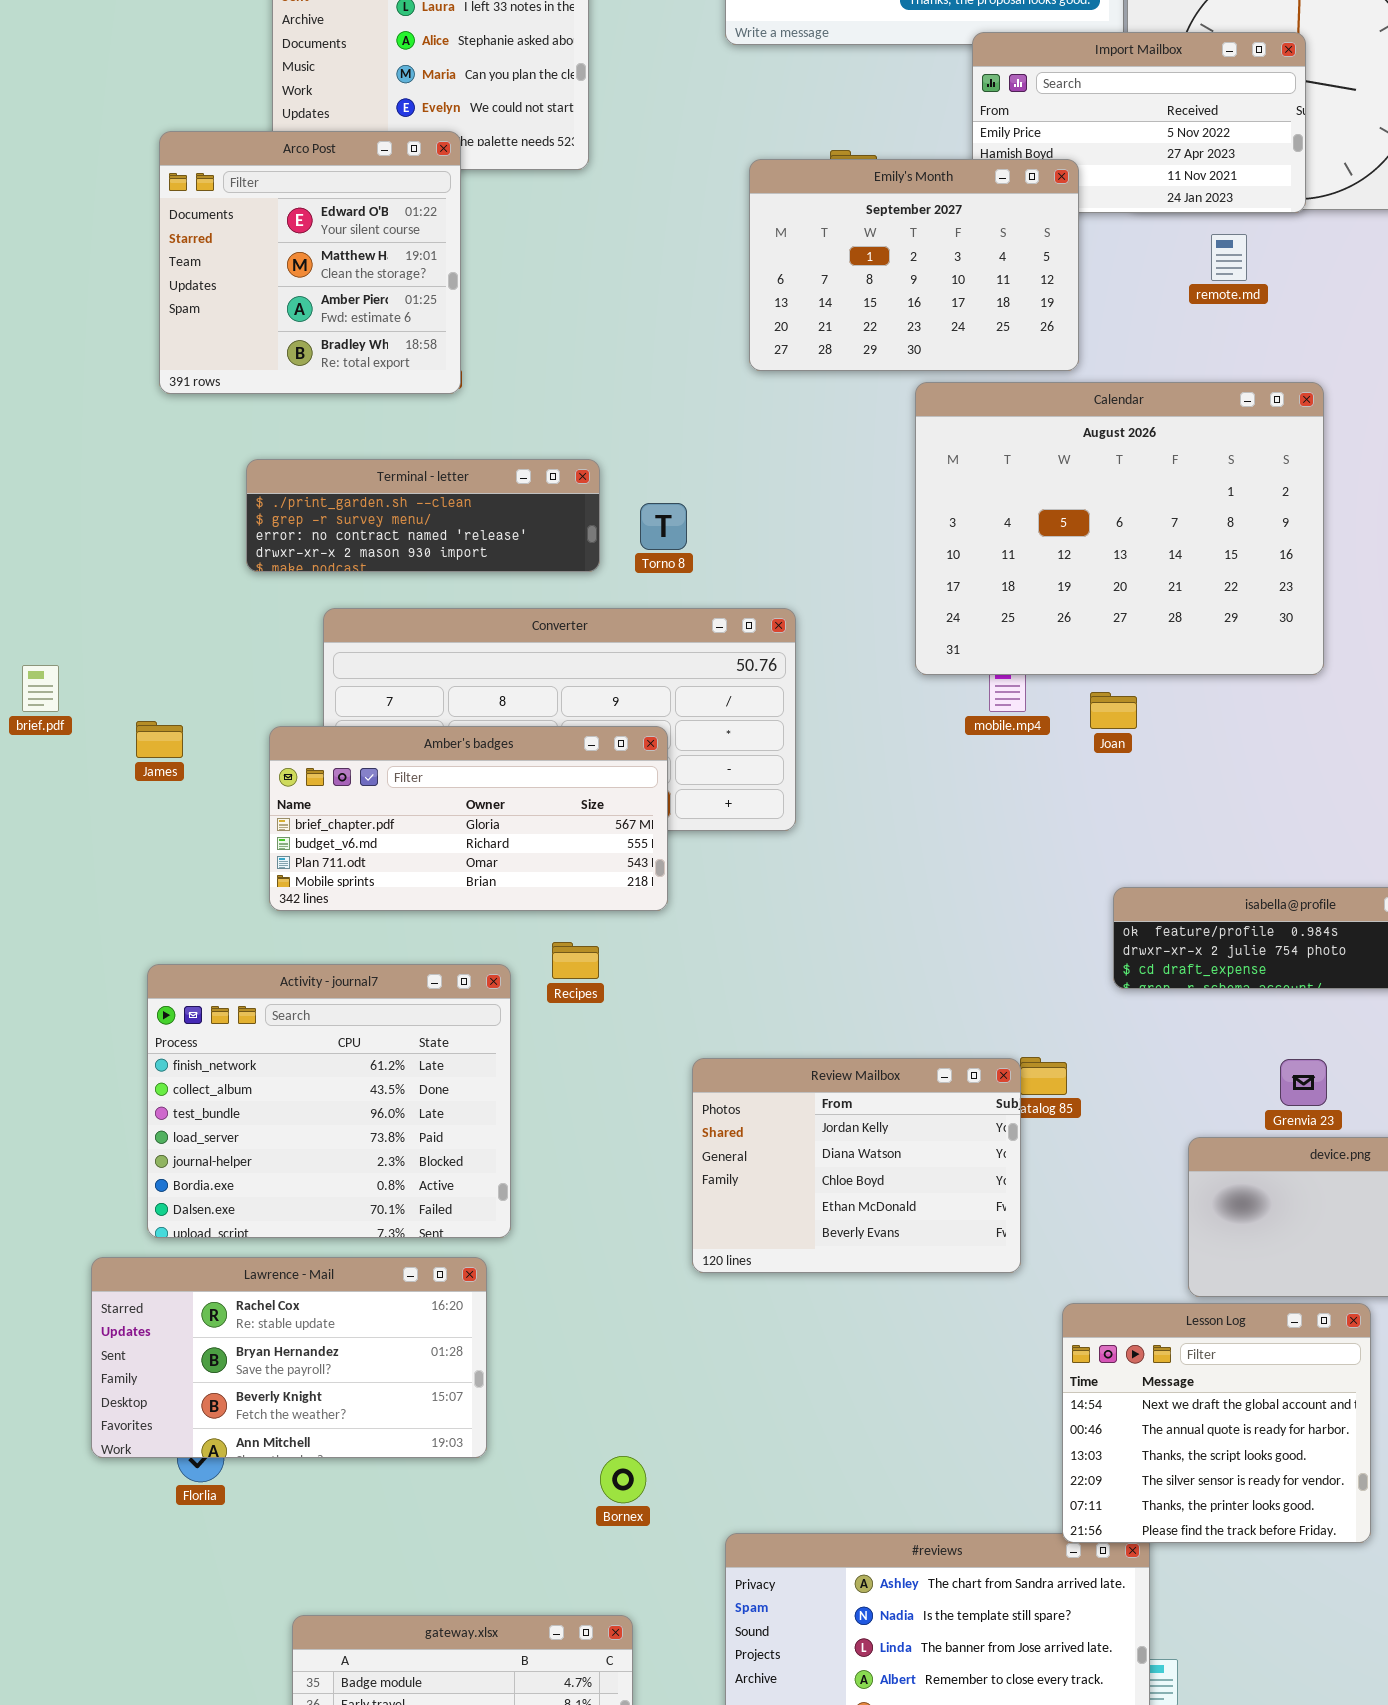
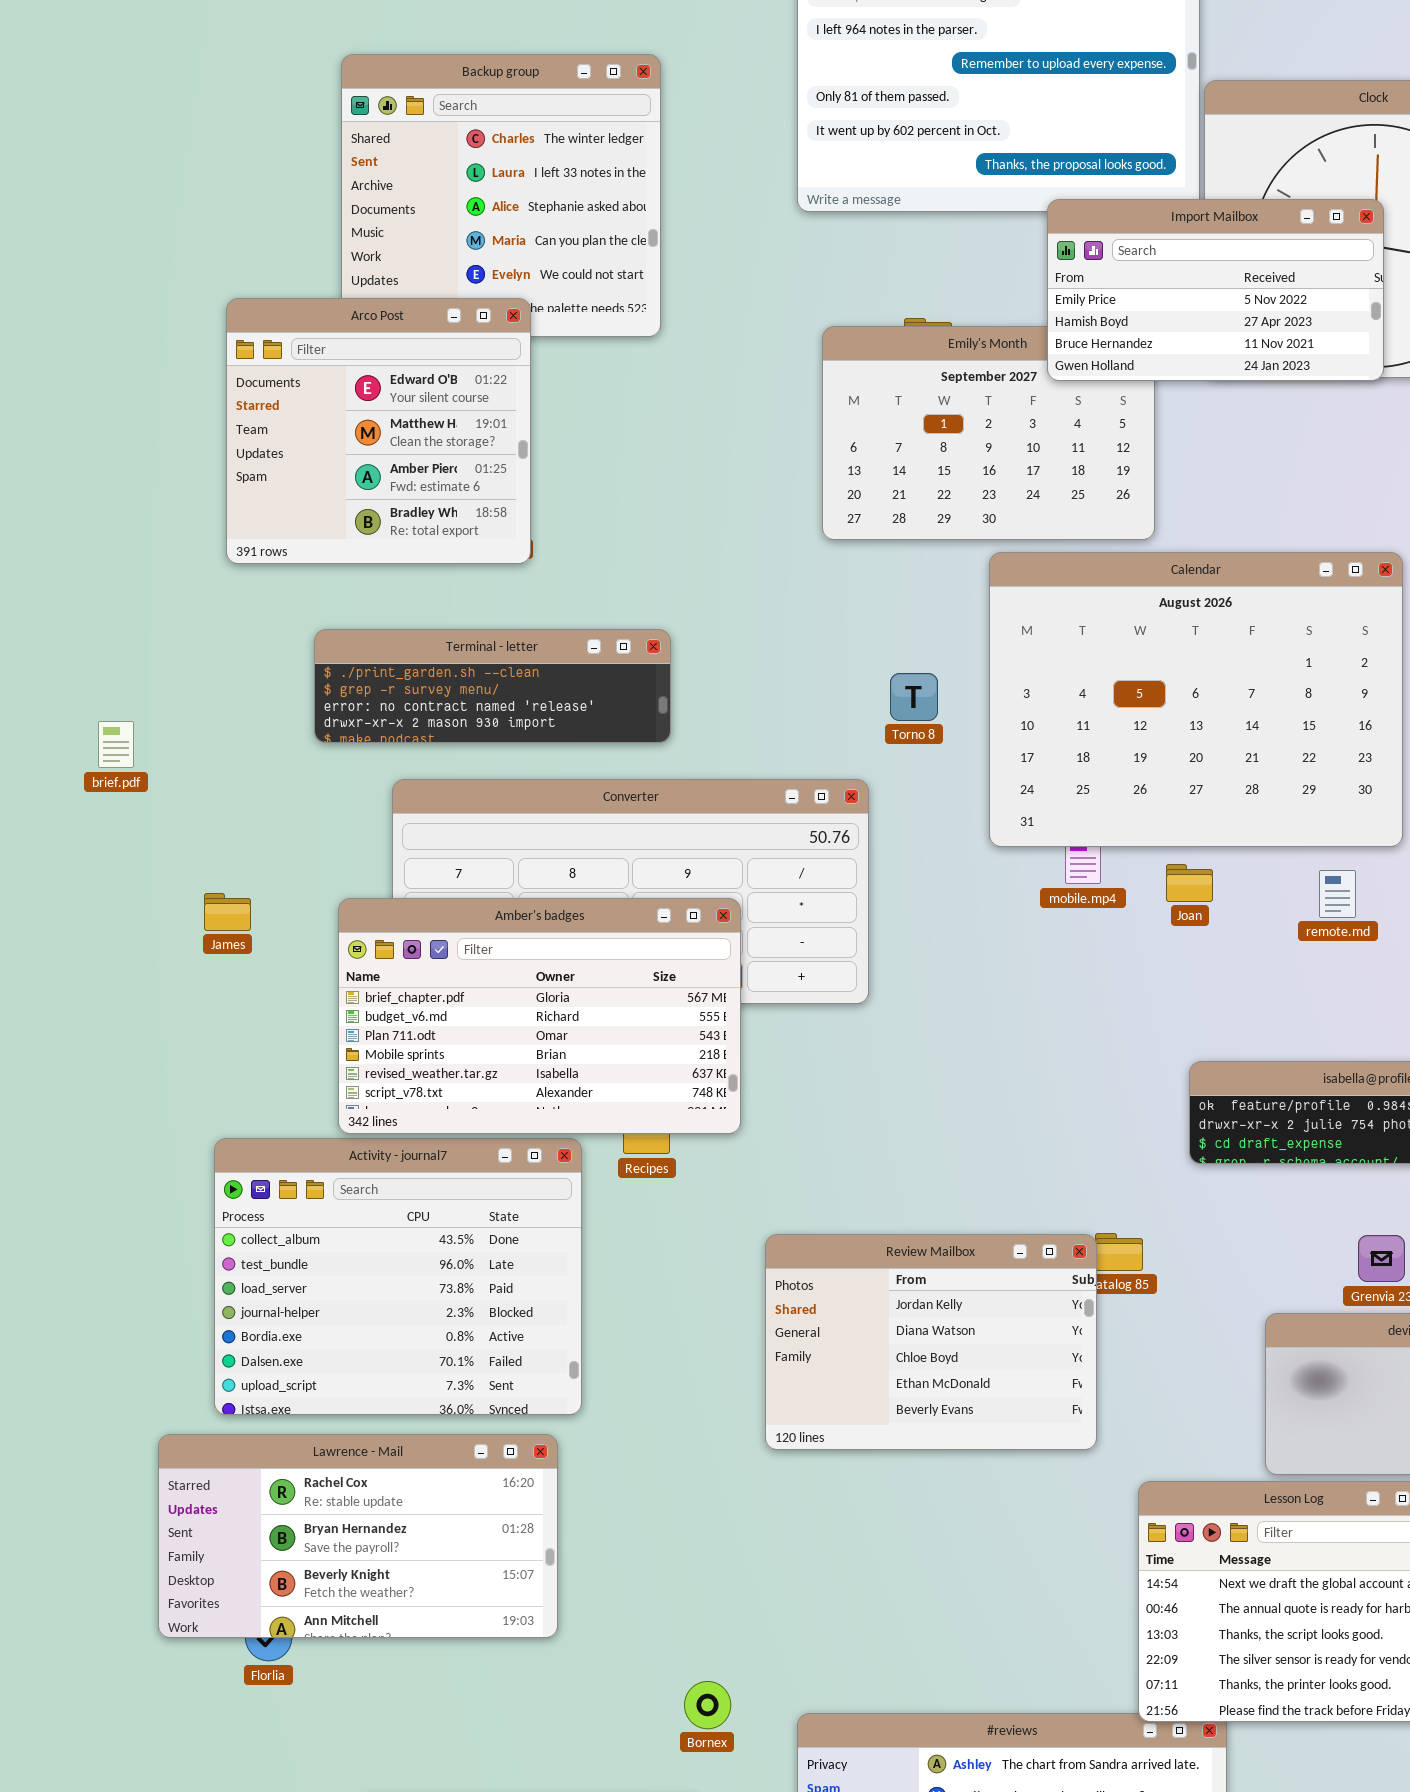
Import Mailbox: [972,32,1306,213] -> [1047,199,1384,381], raised
remote.md: [1211,234,1247,281] -> [1319,870,1356,918], moved
Torno 8: [640,503,687,550] -> [890,673,938,721], moved
brief.pdf: [22,665,59,712] -> [98,721,134,768], moved
Amber's badges: [269,726,668,911] -> [338,898,741,1134], resized
Activity - journal7: [147,964,511,1238] -> [214,1138,582,1415], scrolled down 1 row
Bornex: [600,1456,646,1503] -> [684,1681,731,1729], moved

